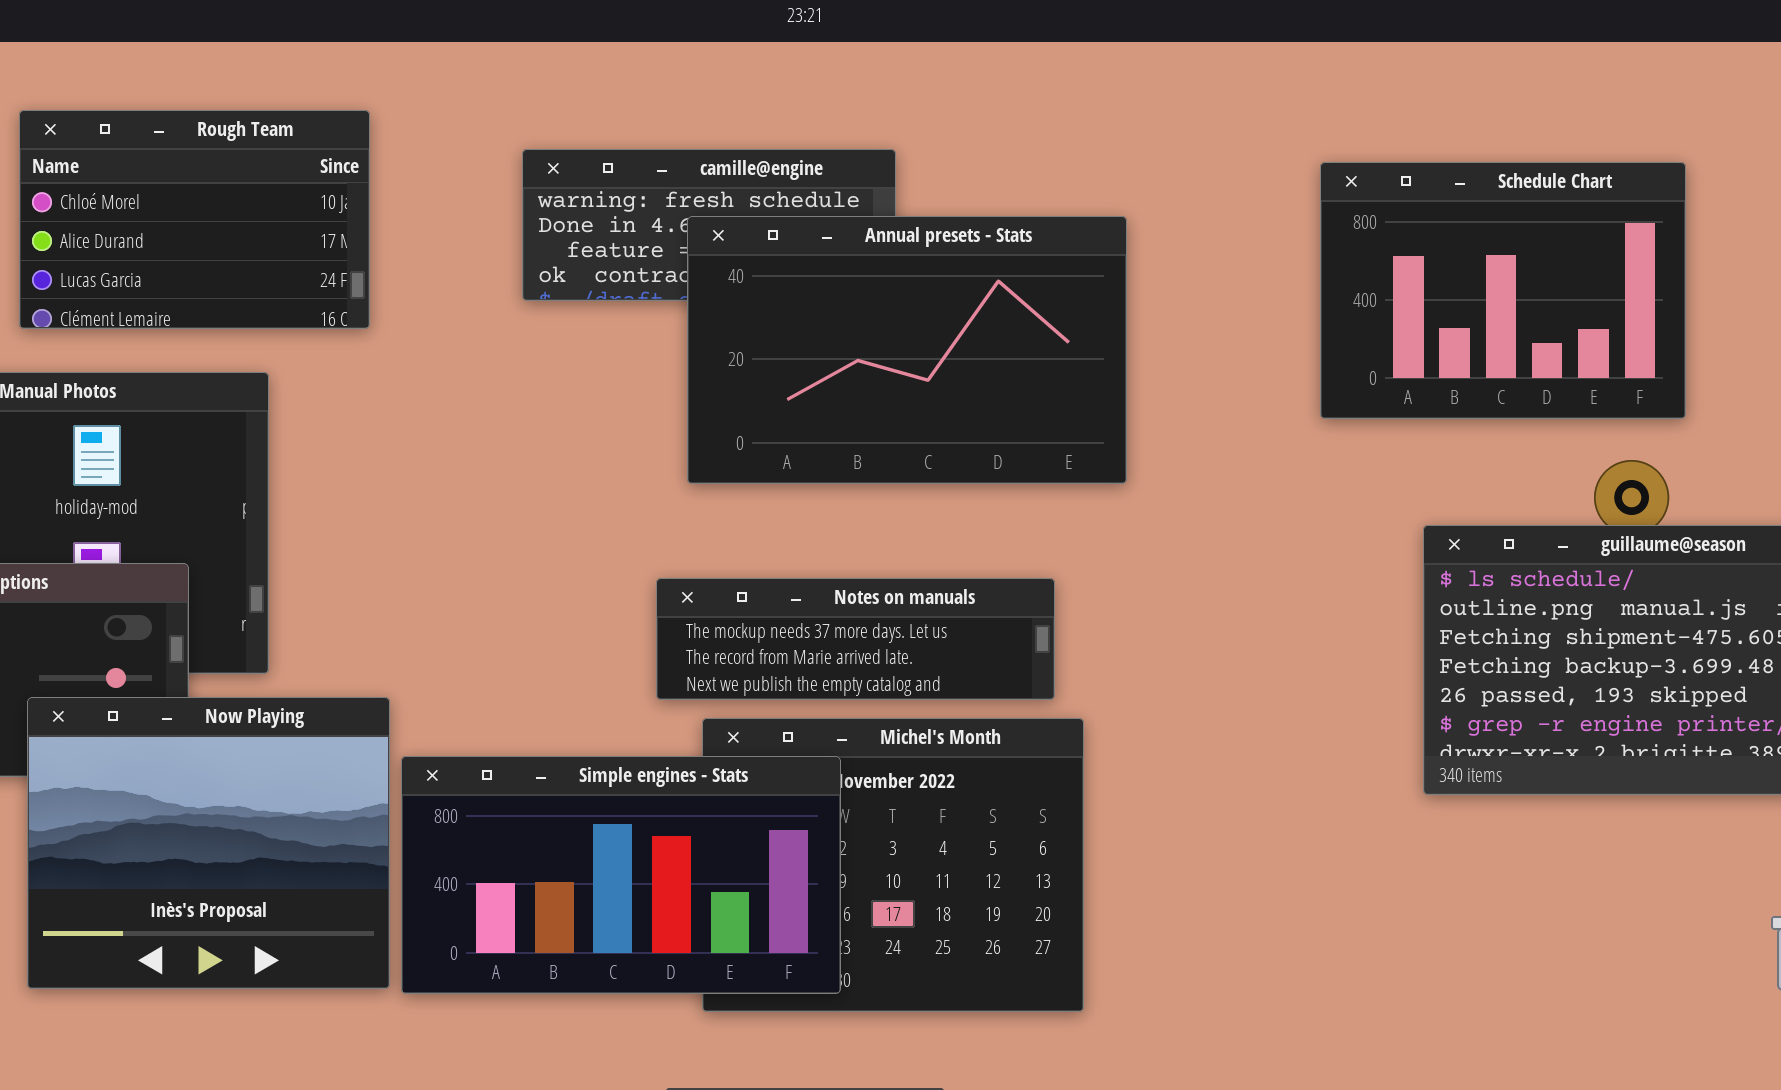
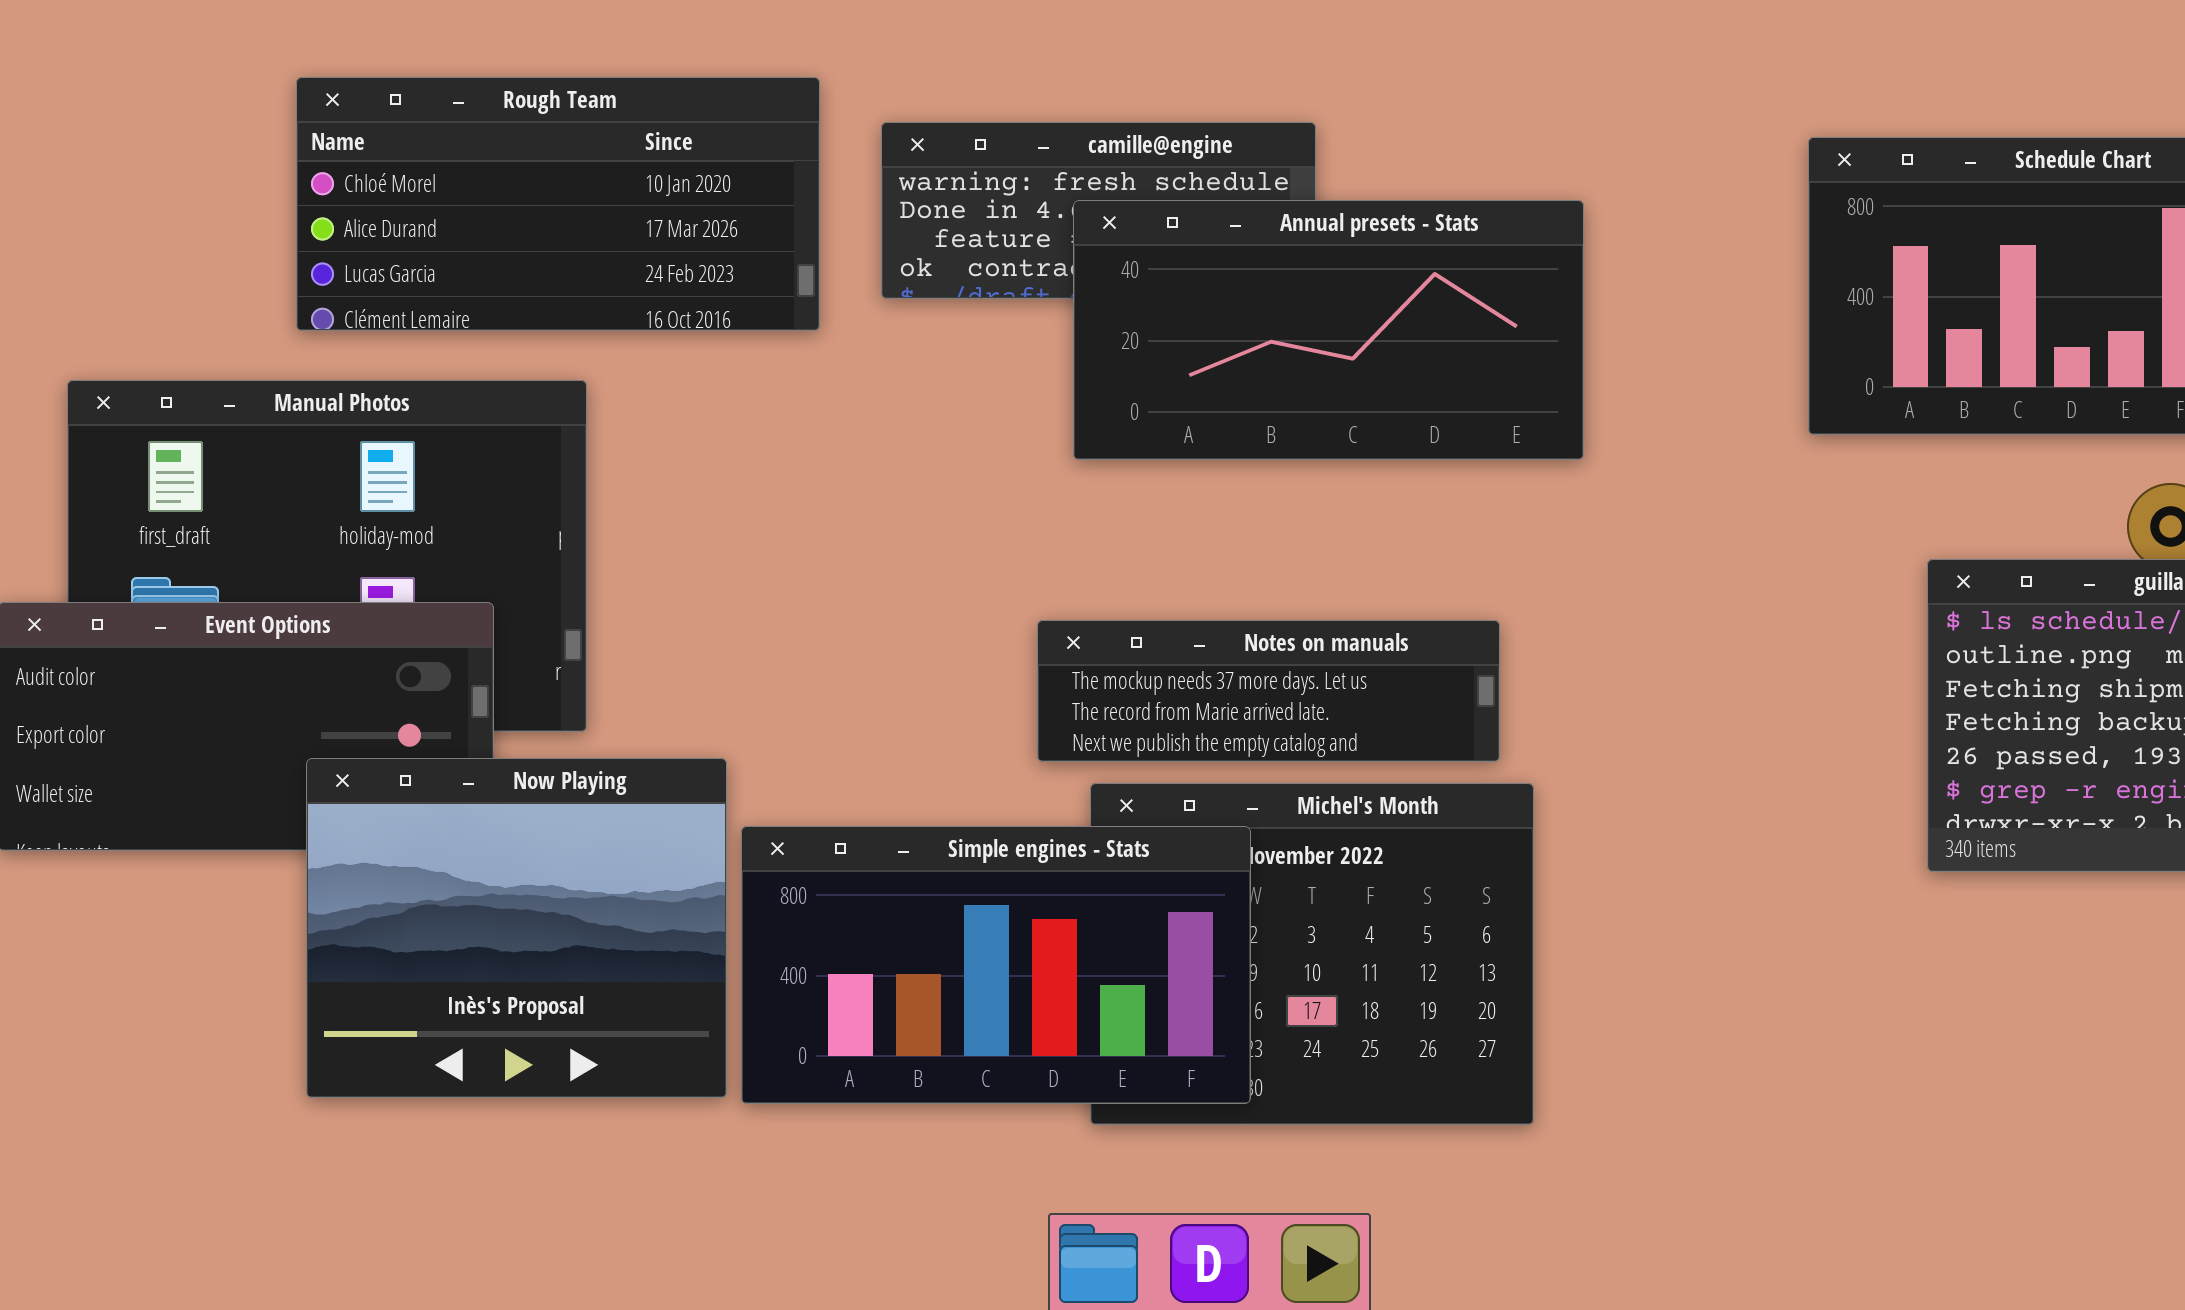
Rough Team: [19,110,370,329] -> [296,77,820,331], resized
Annual presets - Stats: [687,216,1127,484] -> [1073,200,1584,460], resized

